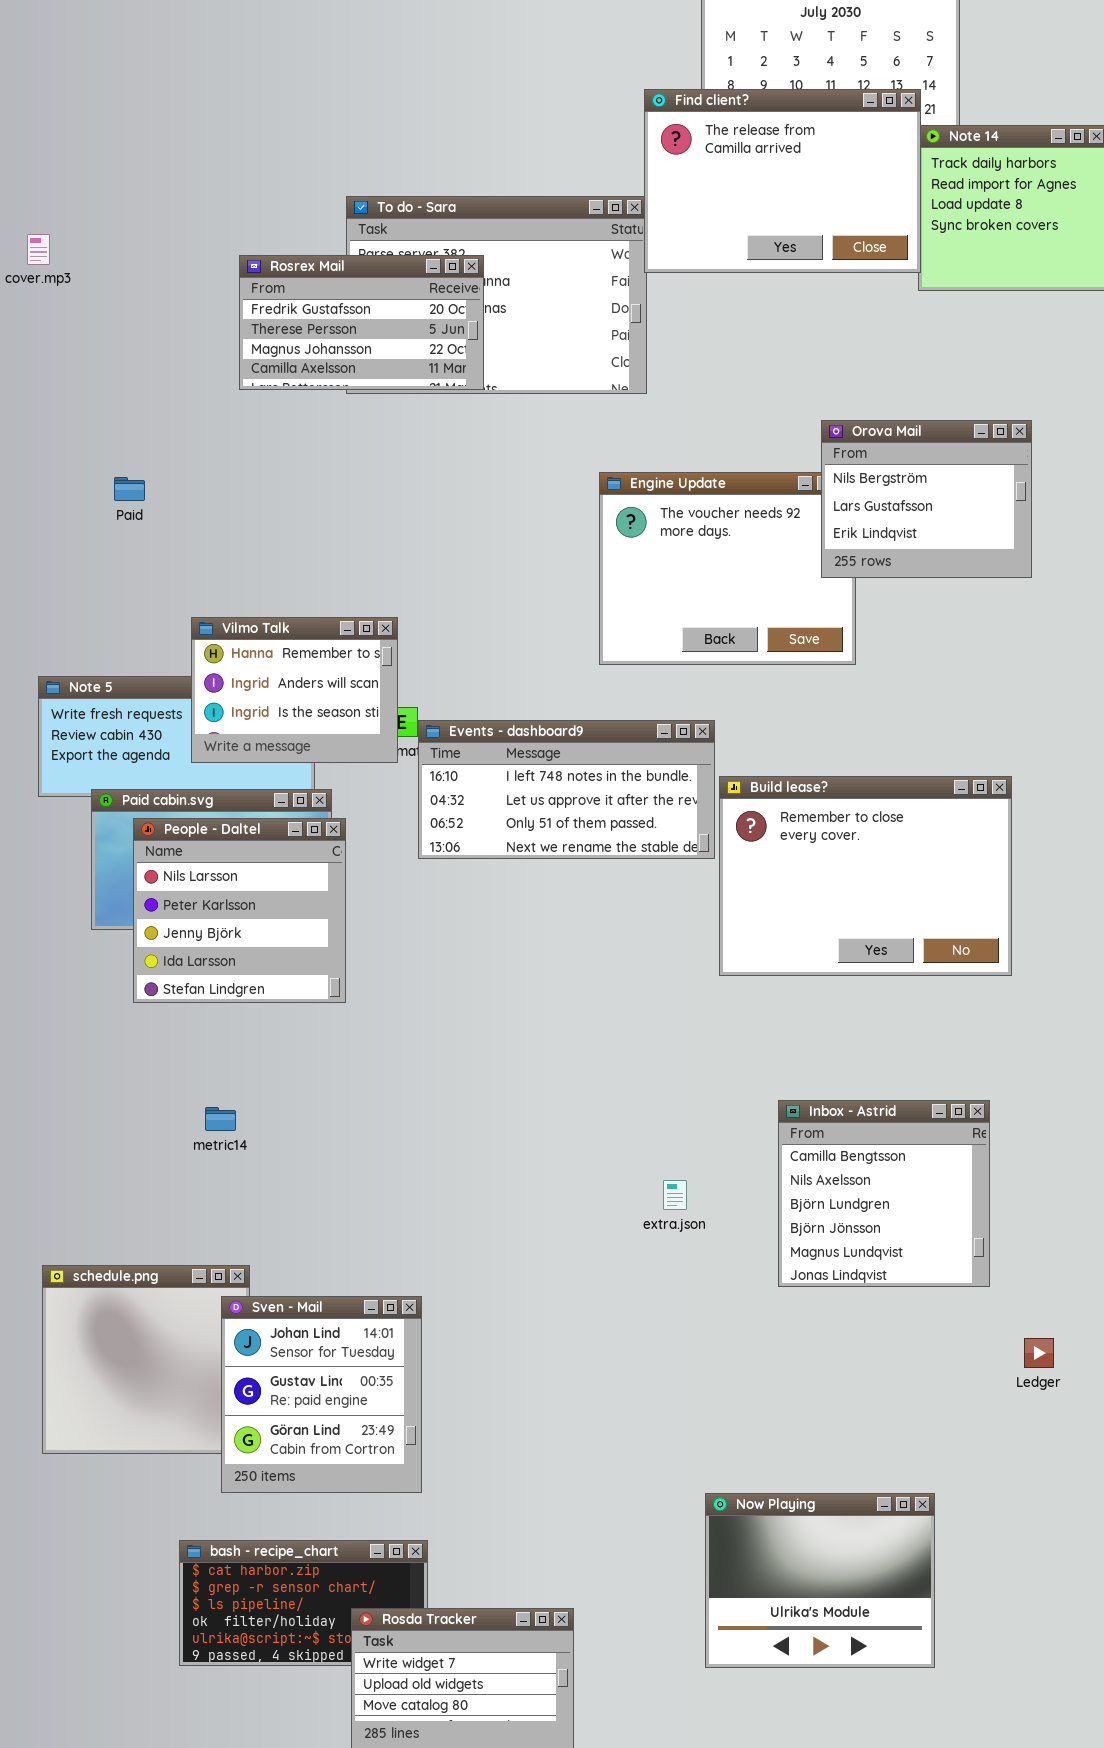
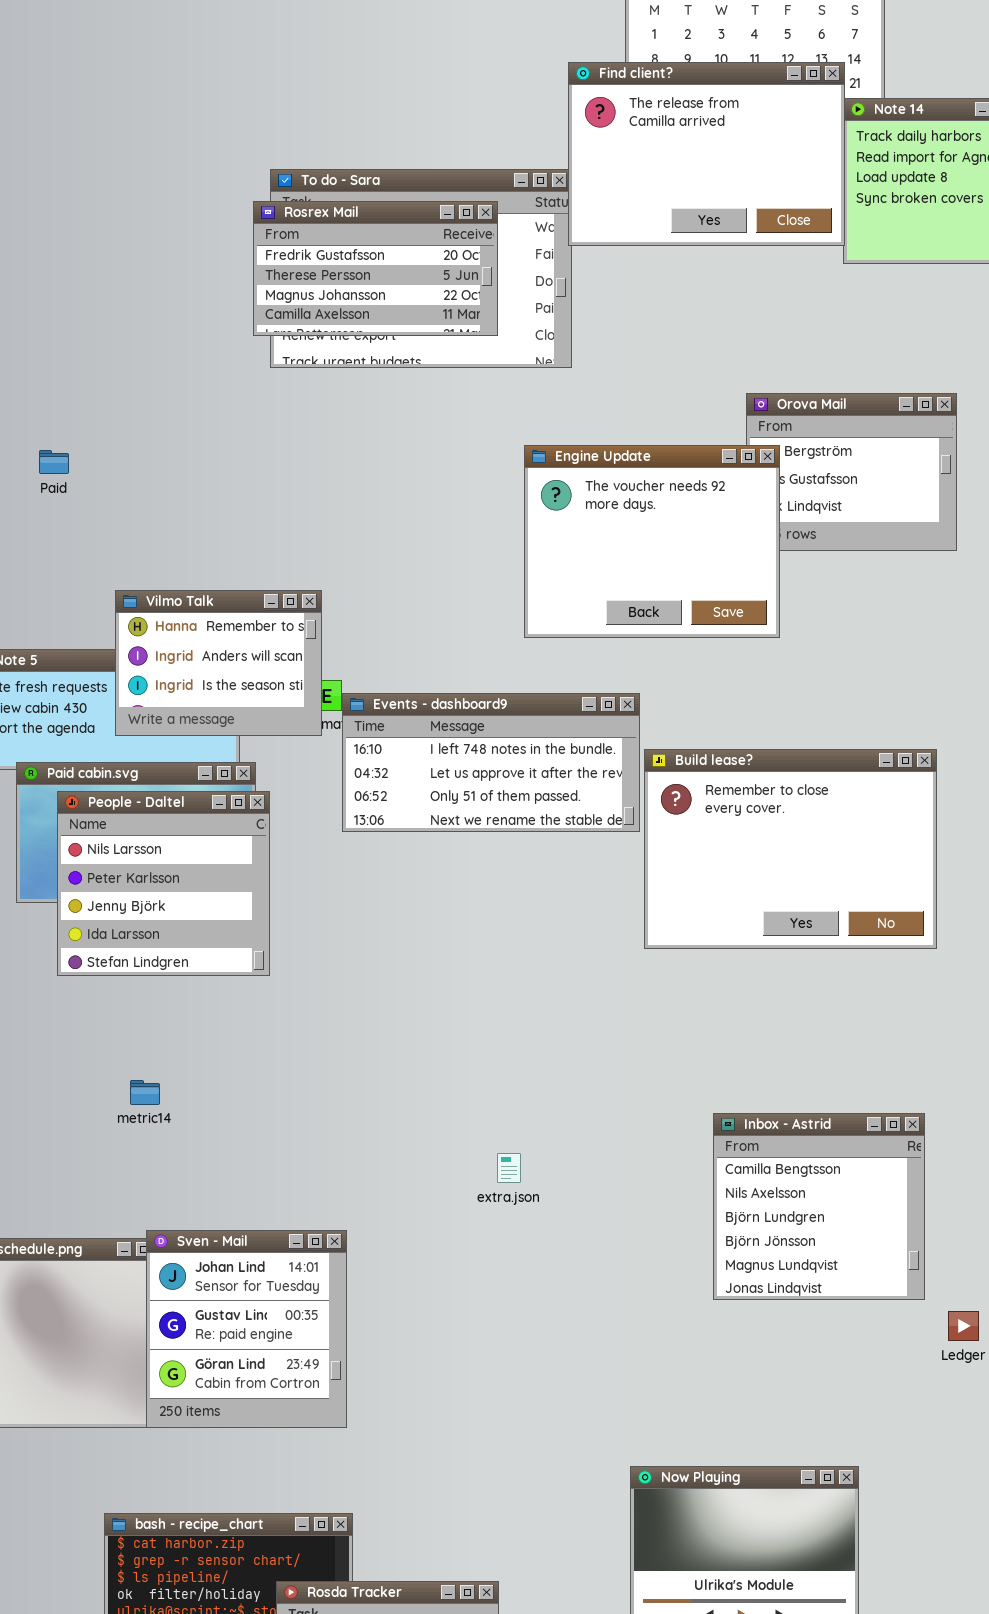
Rosrex Mail: [239,255,484,390] -> [253,201,498,336], moved
Engine Update: [599,472,856,665] -> [524,445,780,638], raised
Inbox - Astrid: [778,1100,990,1287] -> [713,1113,925,1300], moved
extra.json: [663,1180,687,1210] -> [497,1153,521,1183], moved
Sven - Mail: [221,1296,422,1493] -> [146,1230,347,1428], moved

